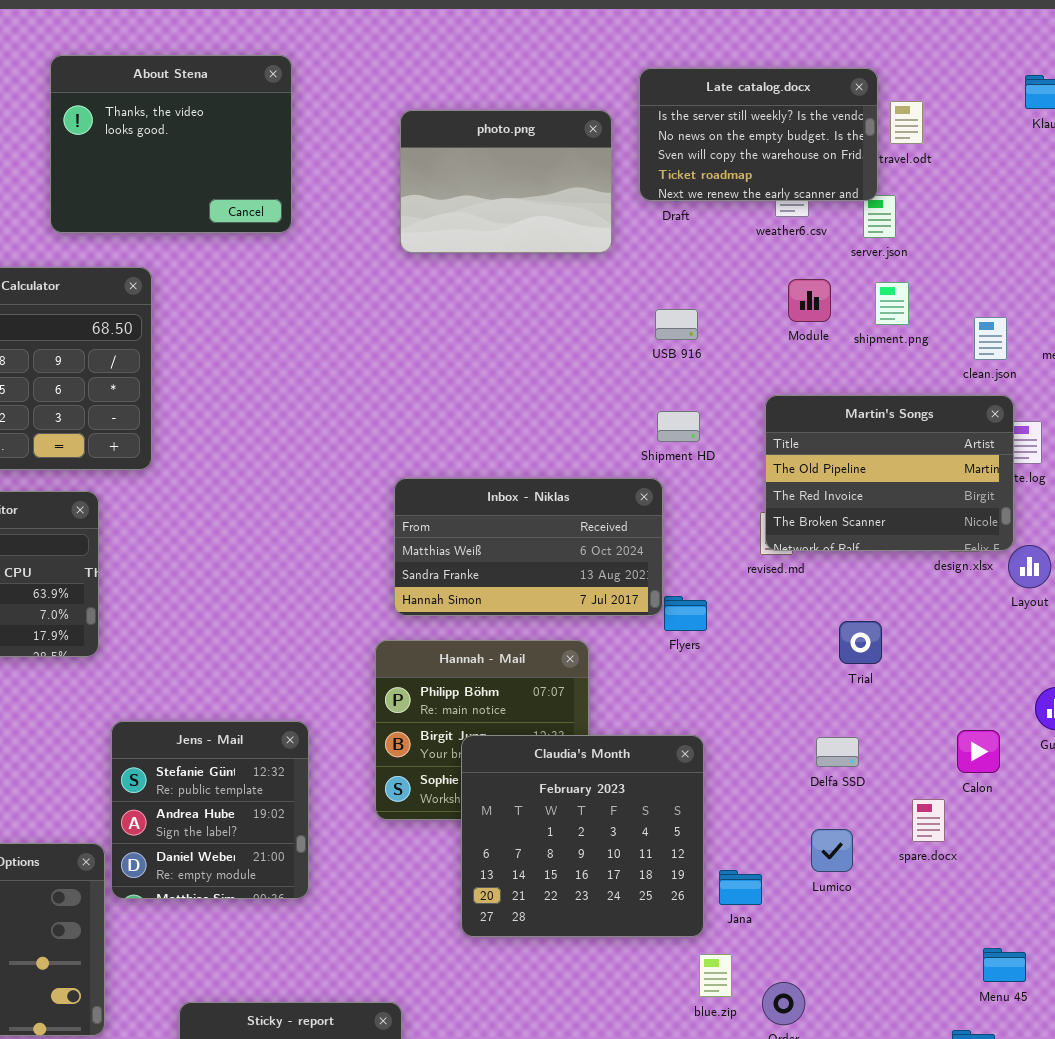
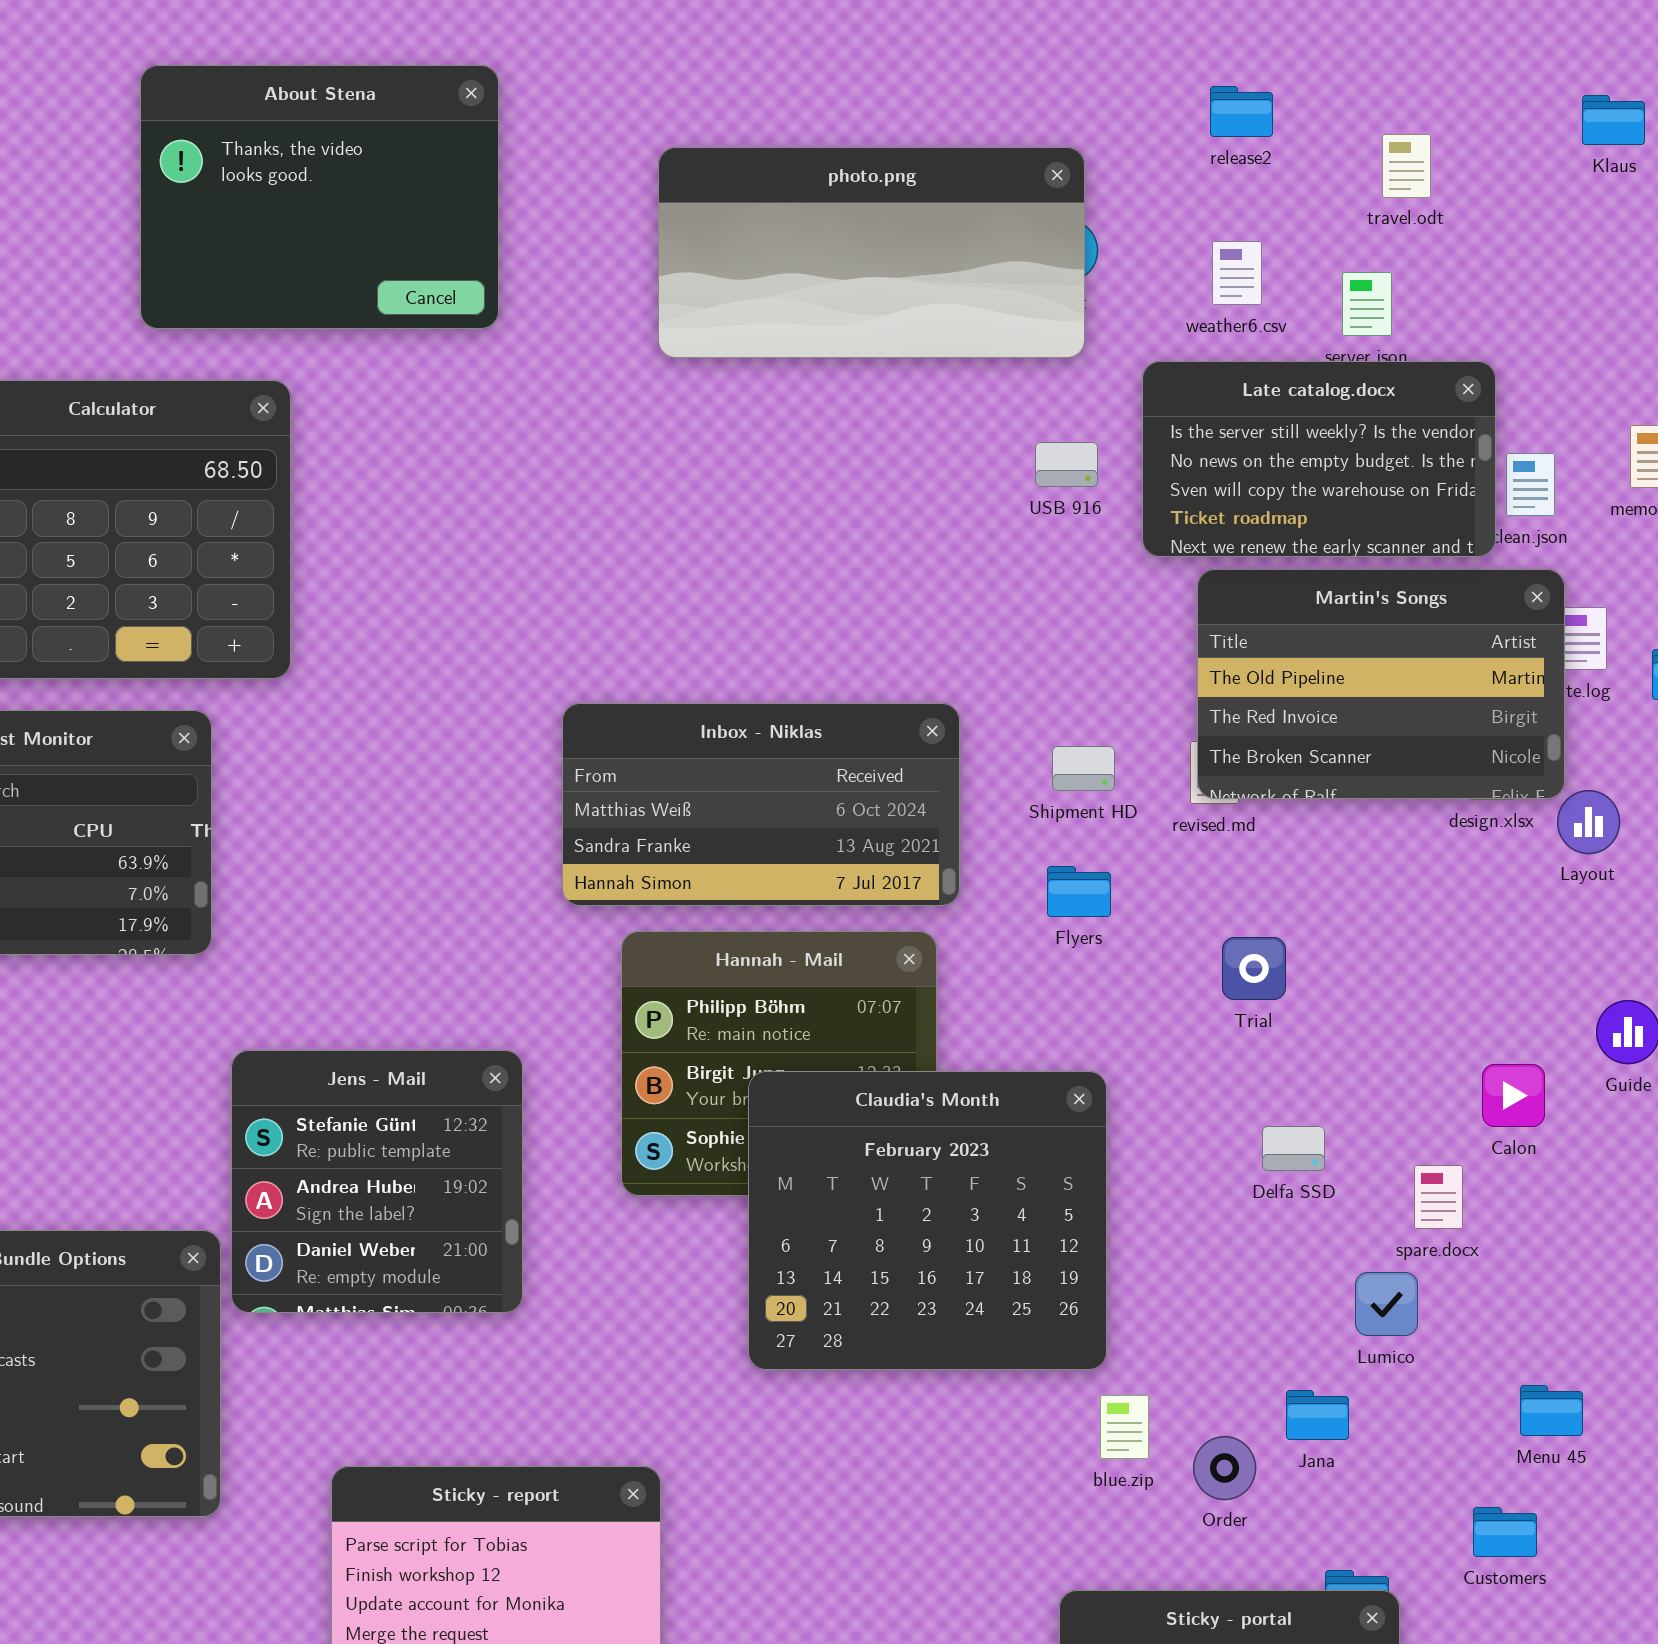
Late catalog.docx: [639,68,878,201] -> [1142,361,1496,557], moved
photo.png: [400,110,612,253] -> [658,147,1085,358], resized
Shipment HD: [657,411,700,442] -> [1052,746,1115,791], moved
Inbox - Niklas: [394,478,663,616] -> [562,703,960,906], moved
Trial: [839,621,882,664] -> [1222,937,1286,1000], moved
Delfa SSD: [816,737,859,767] -> [1262,1126,1325,1171], moved
Lumico: [811,829,853,872] -> [1355,1272,1418,1336], moved
Jana: [719,870,762,905] -> [1286,1390,1349,1440], moved

